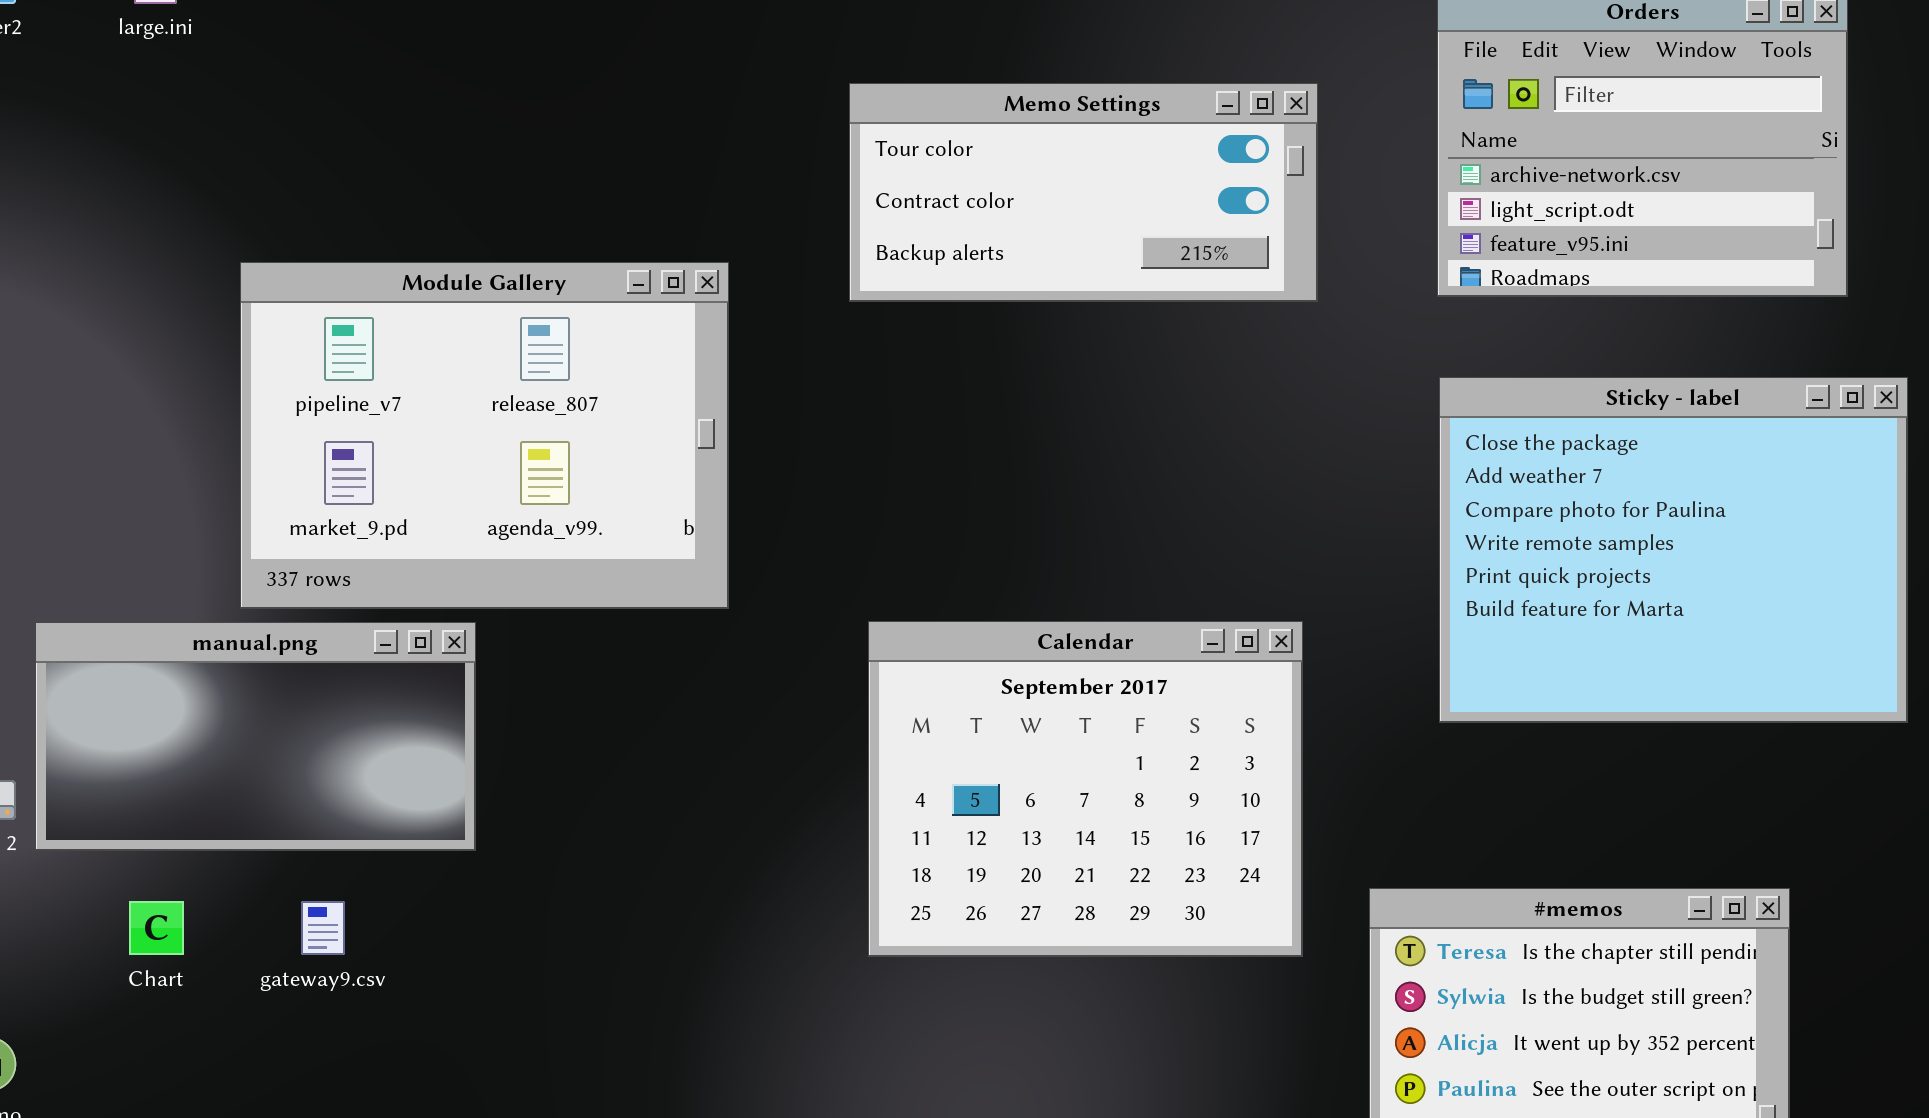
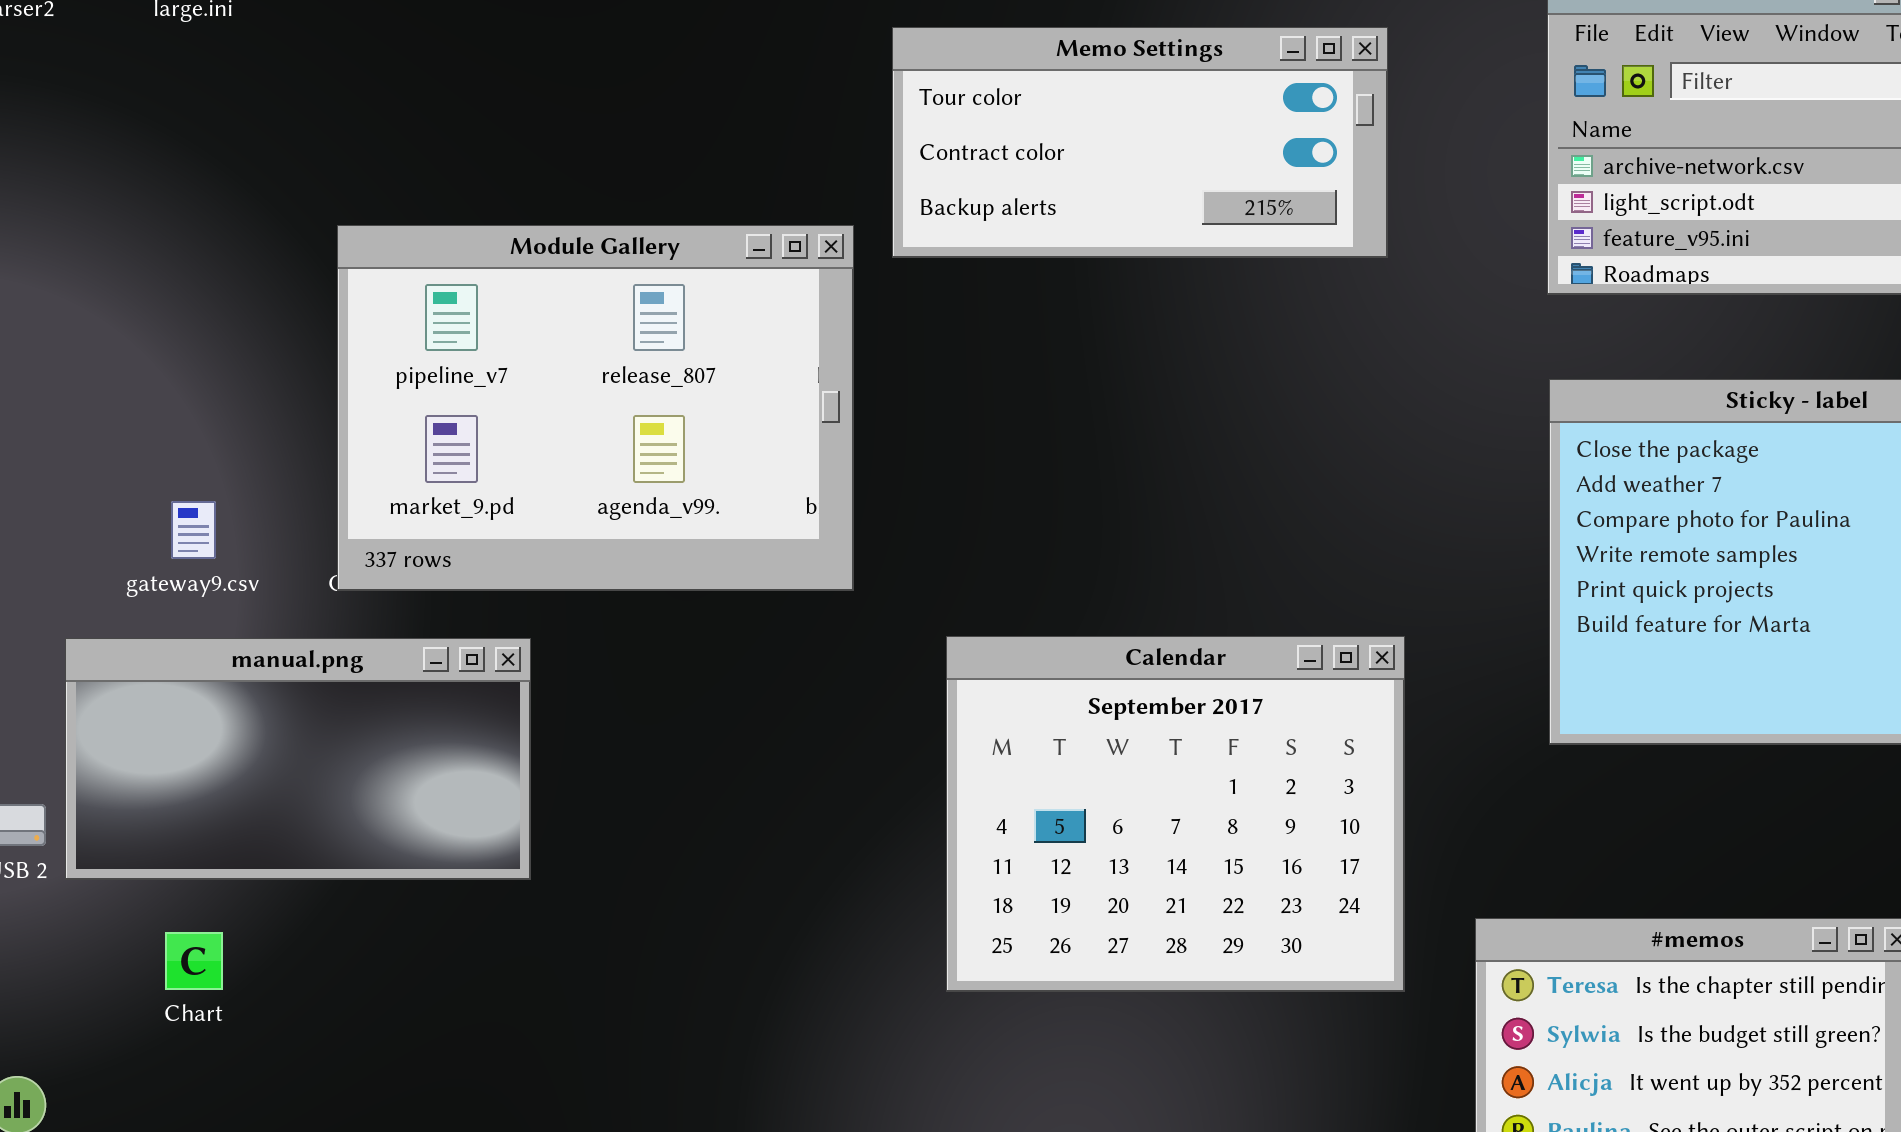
Memo Settings: [849,83,1318,302] -> [892,27,1388,258], moved
Module Gallery: [240,262,729,609] -> [337,225,854,591], moved
gateway9.csv: [301,901,345,955] -> [171,501,216,559], moved

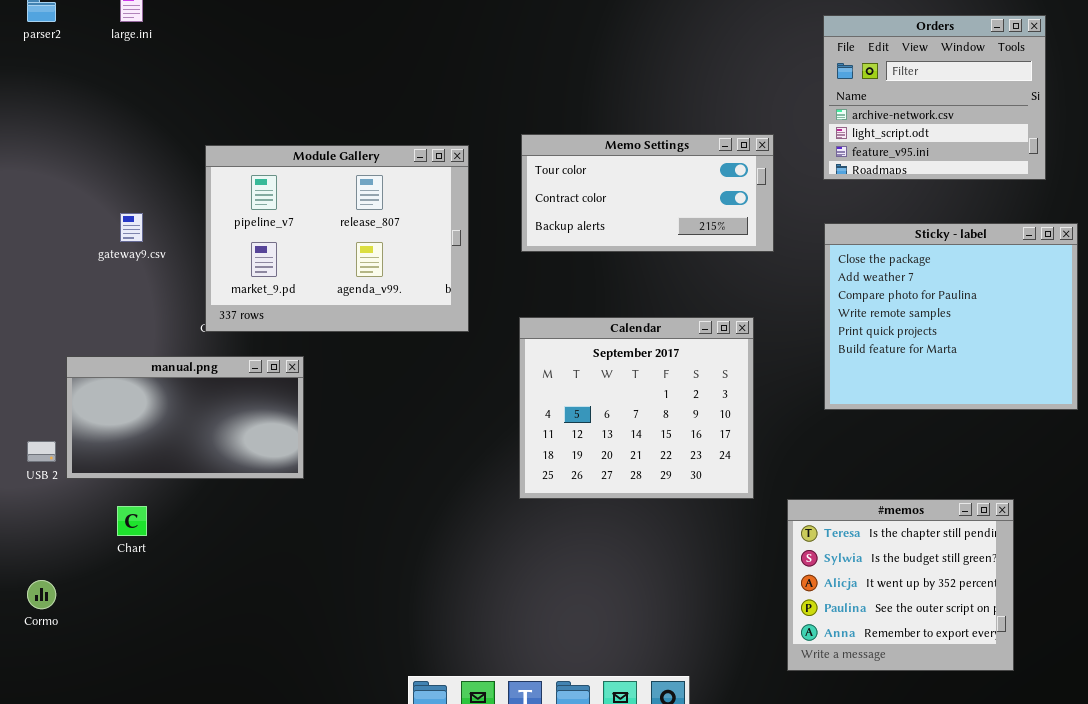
Memo Settings: [892,27,1388,258] -> [521,134,774,252], moved
gateway9.csv: [171,501,216,559] -> [120,213,143,242], moved
Calendar: [946,636,1405,992] -> [519,317,754,499], moved

